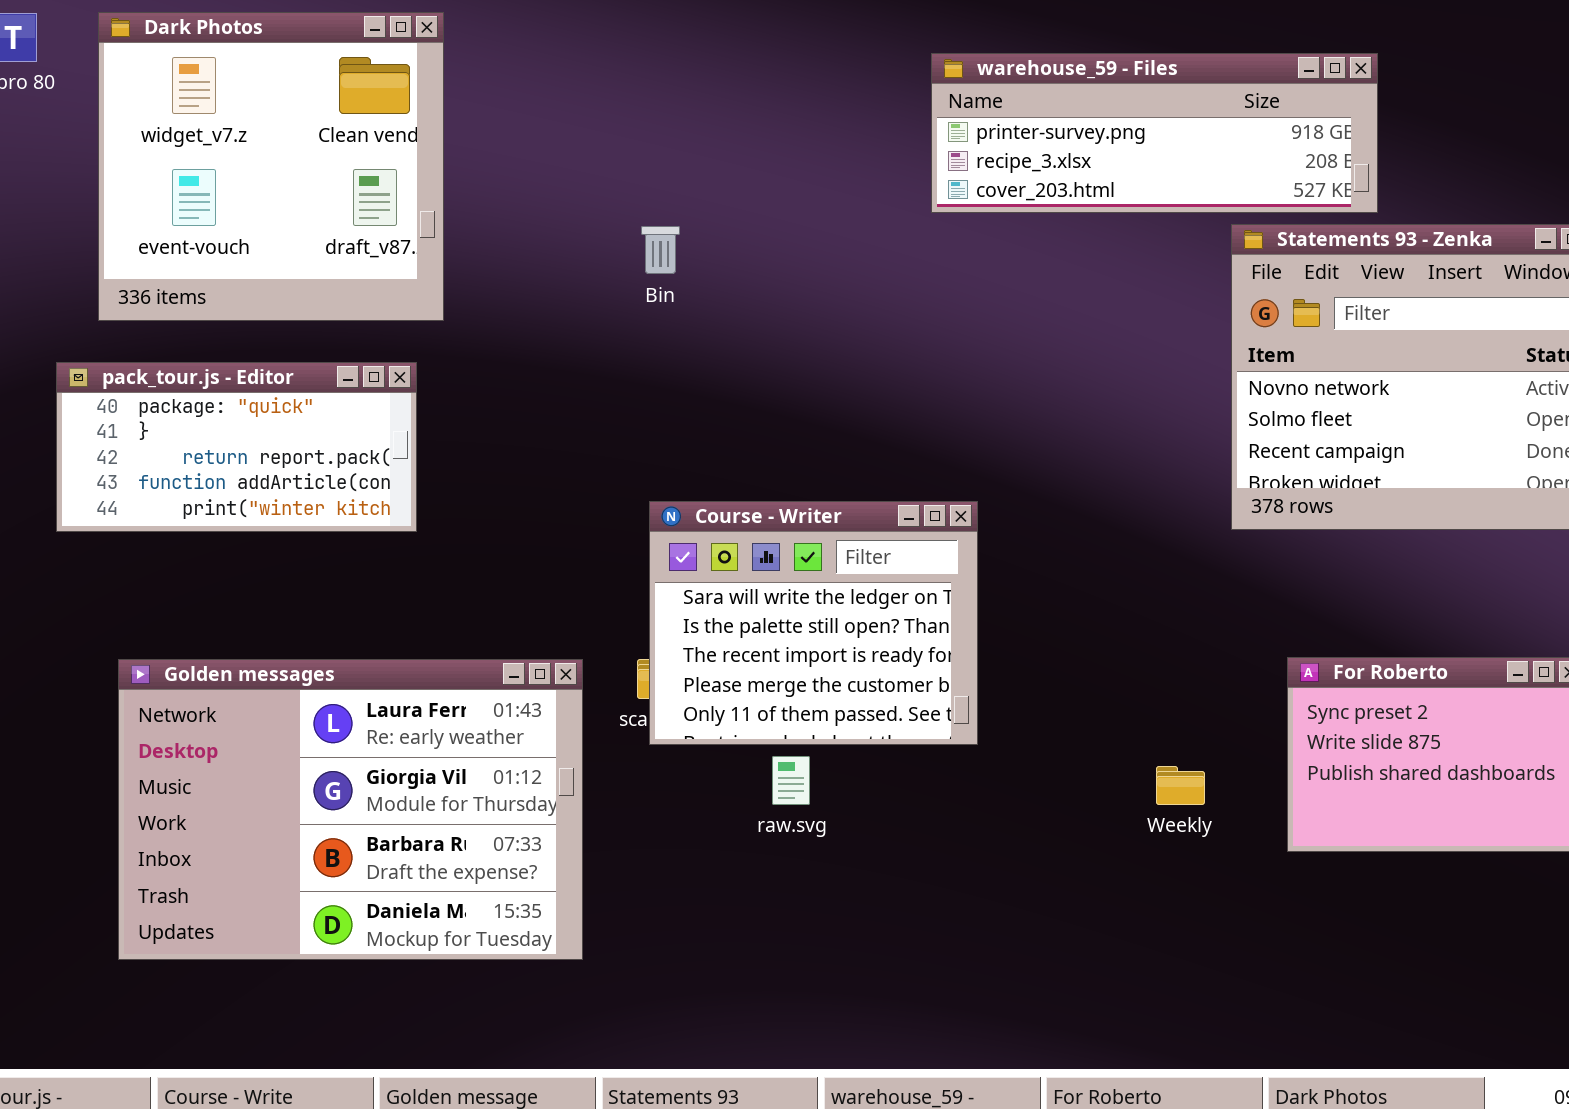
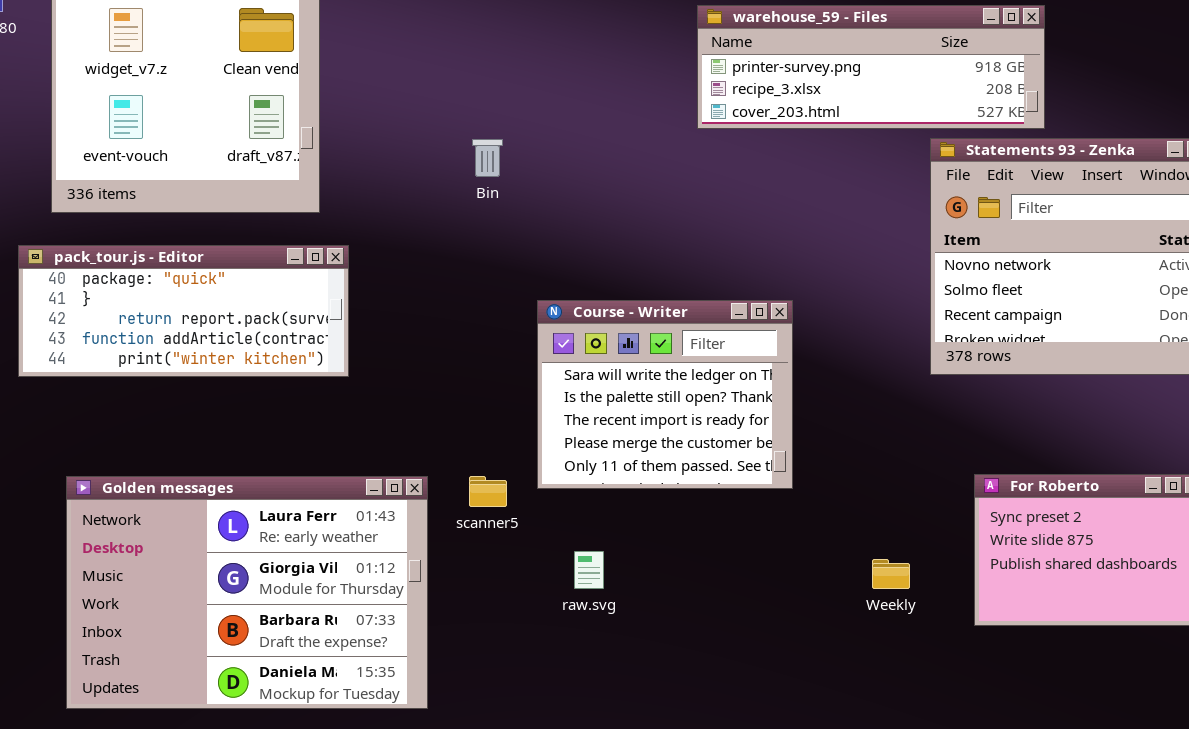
pack_tour.js - Editor: [56,362,417,532] -> [18,245,349,377], resized
Course - Writer: [649,501,978,745] -> [537,300,793,489], moved

